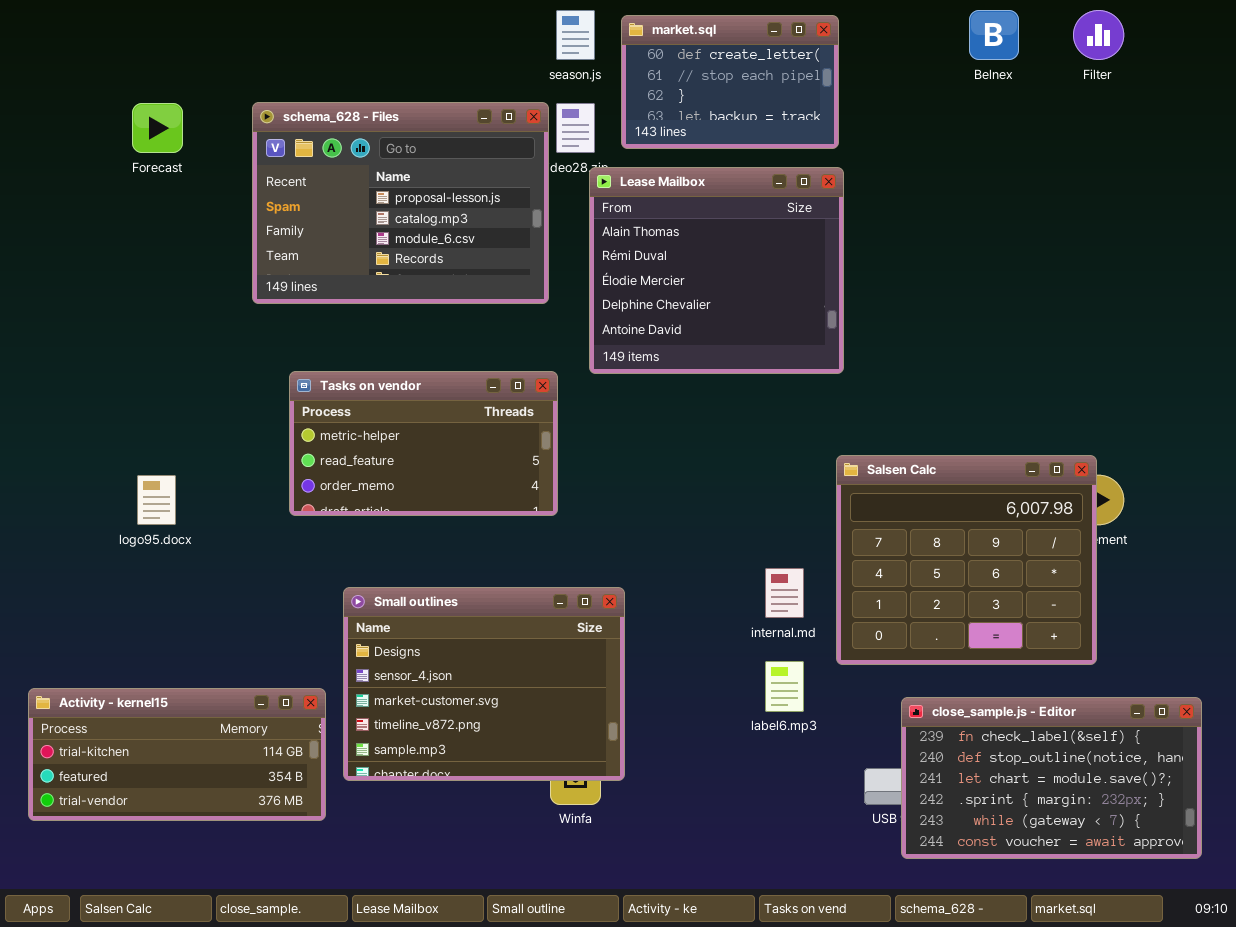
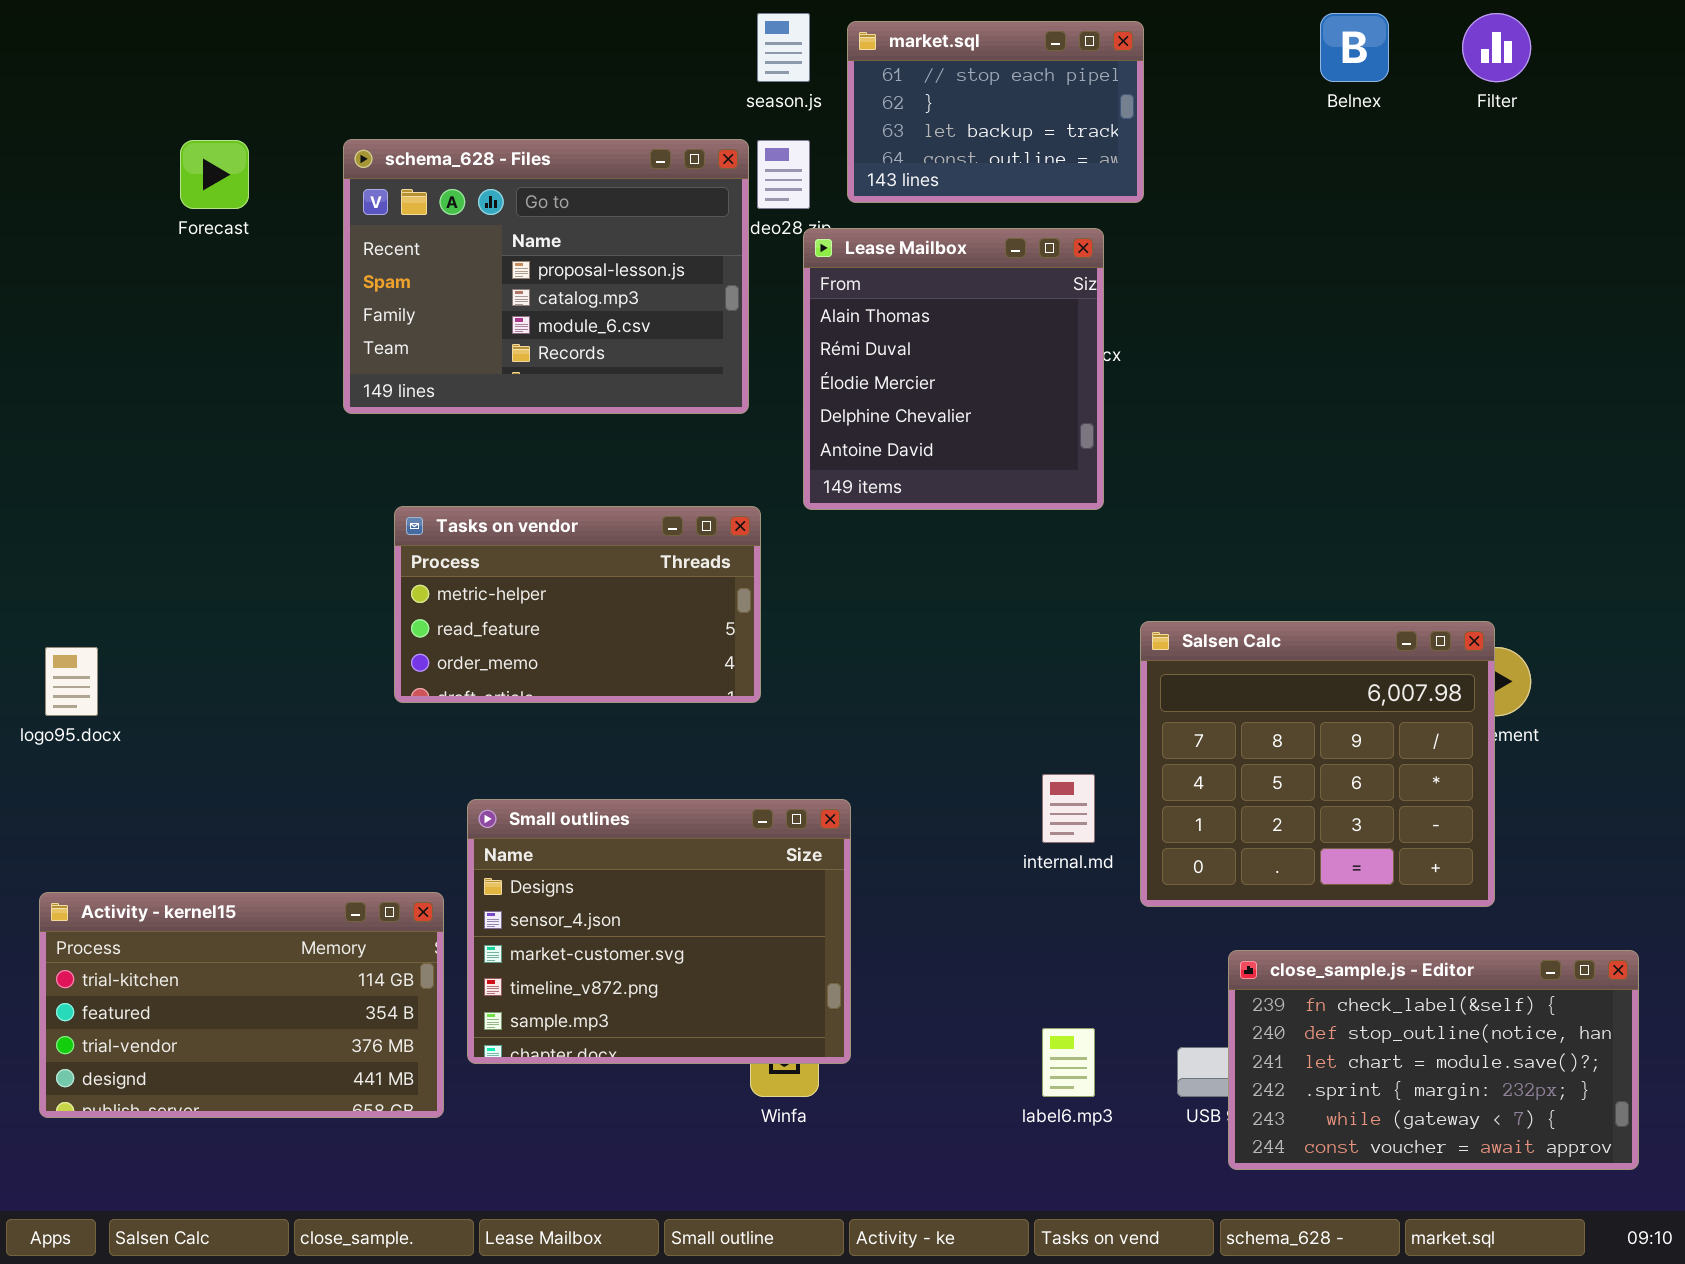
market.sql: [621,15,839,149] -> [847,21,1144,203], scrolled down 1 row
Lease Mailbox: [589,167,844,374] -> [803,228,1104,510], resized
logo95.docx: [137,475,176,525] -> [45,647,98,716], moved
label6.mp3: [765,661,804,712] -> [1042,1028,1095,1097], moved
Activity - kernel15: [28,688,326,821] -> [39,892,444,1118], resized

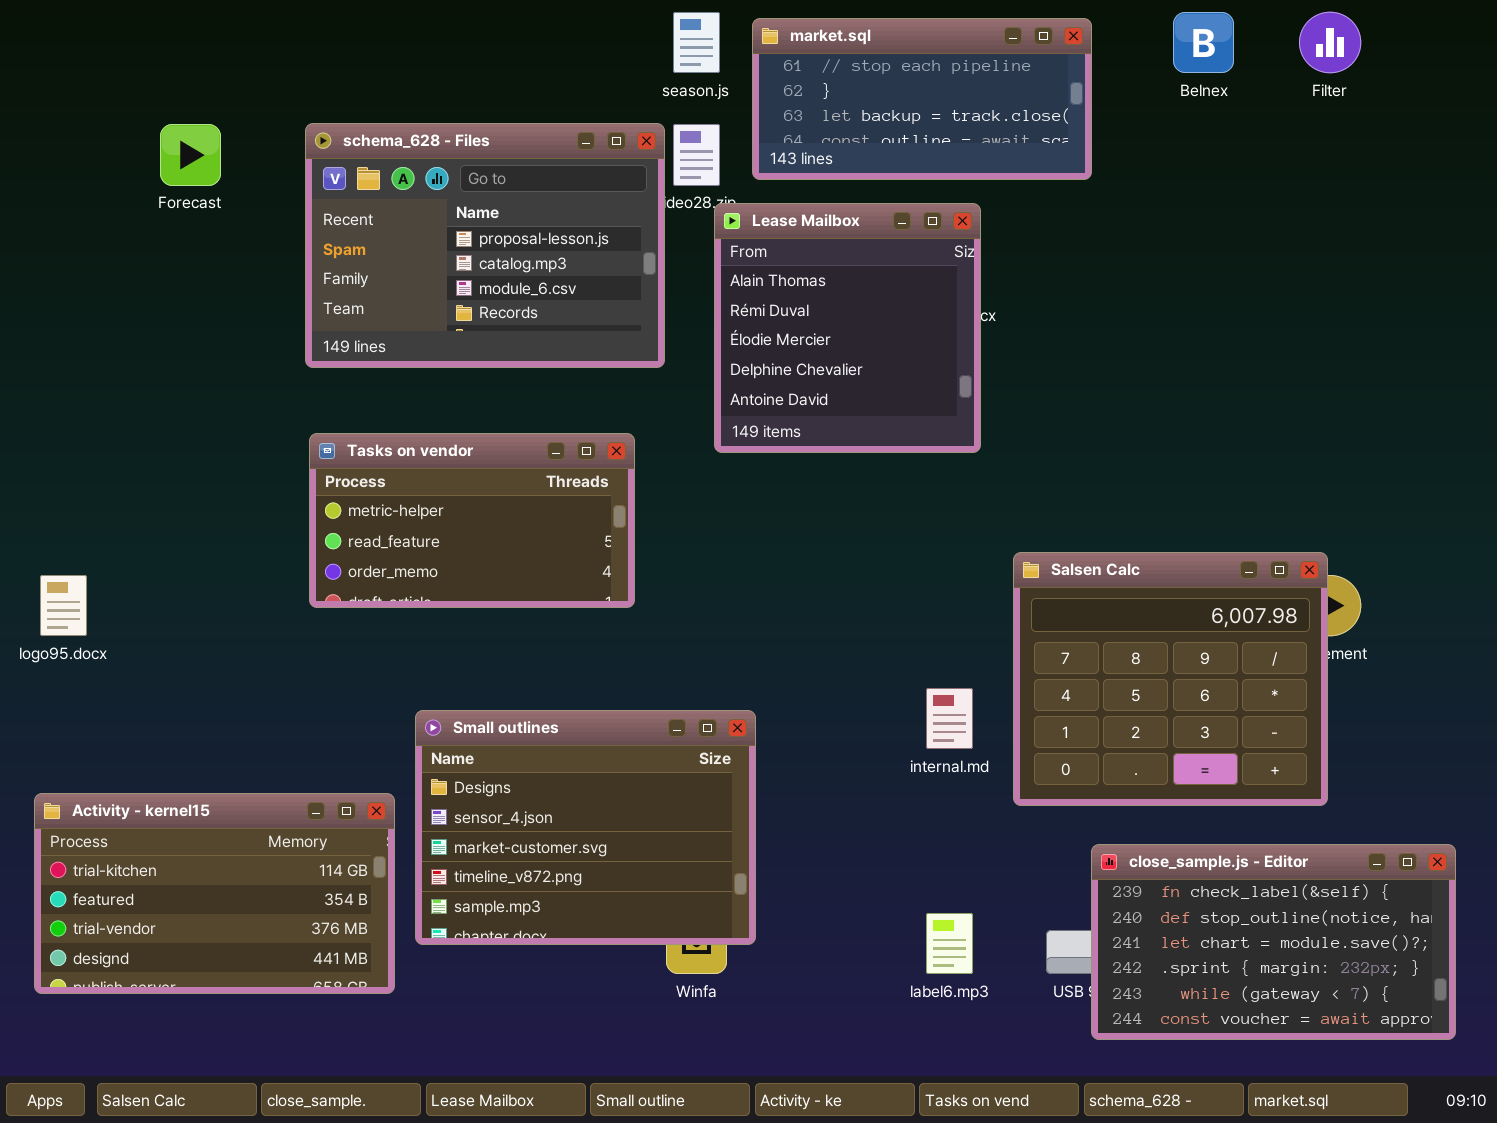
market.sql: [847,21,1144,203] -> [752,18,1092,180], resized
Tasks on vendor: [394,506,761,703] -> [309,433,635,608], moved

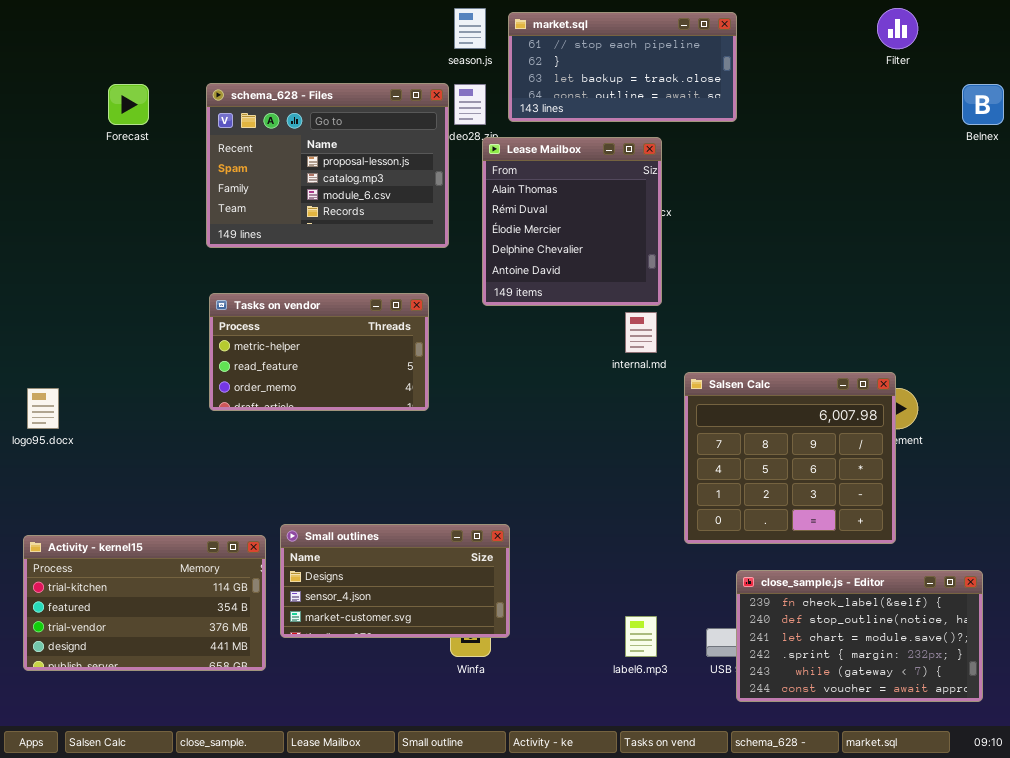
Belnex: [1173,12,1234,73] -> [962,84,1004,125], moved
internal.md: [926,688,973,749] -> [625,312,657,353], moved
Small outlines: [415,710,756,945] -> [280,524,510,638], resized

